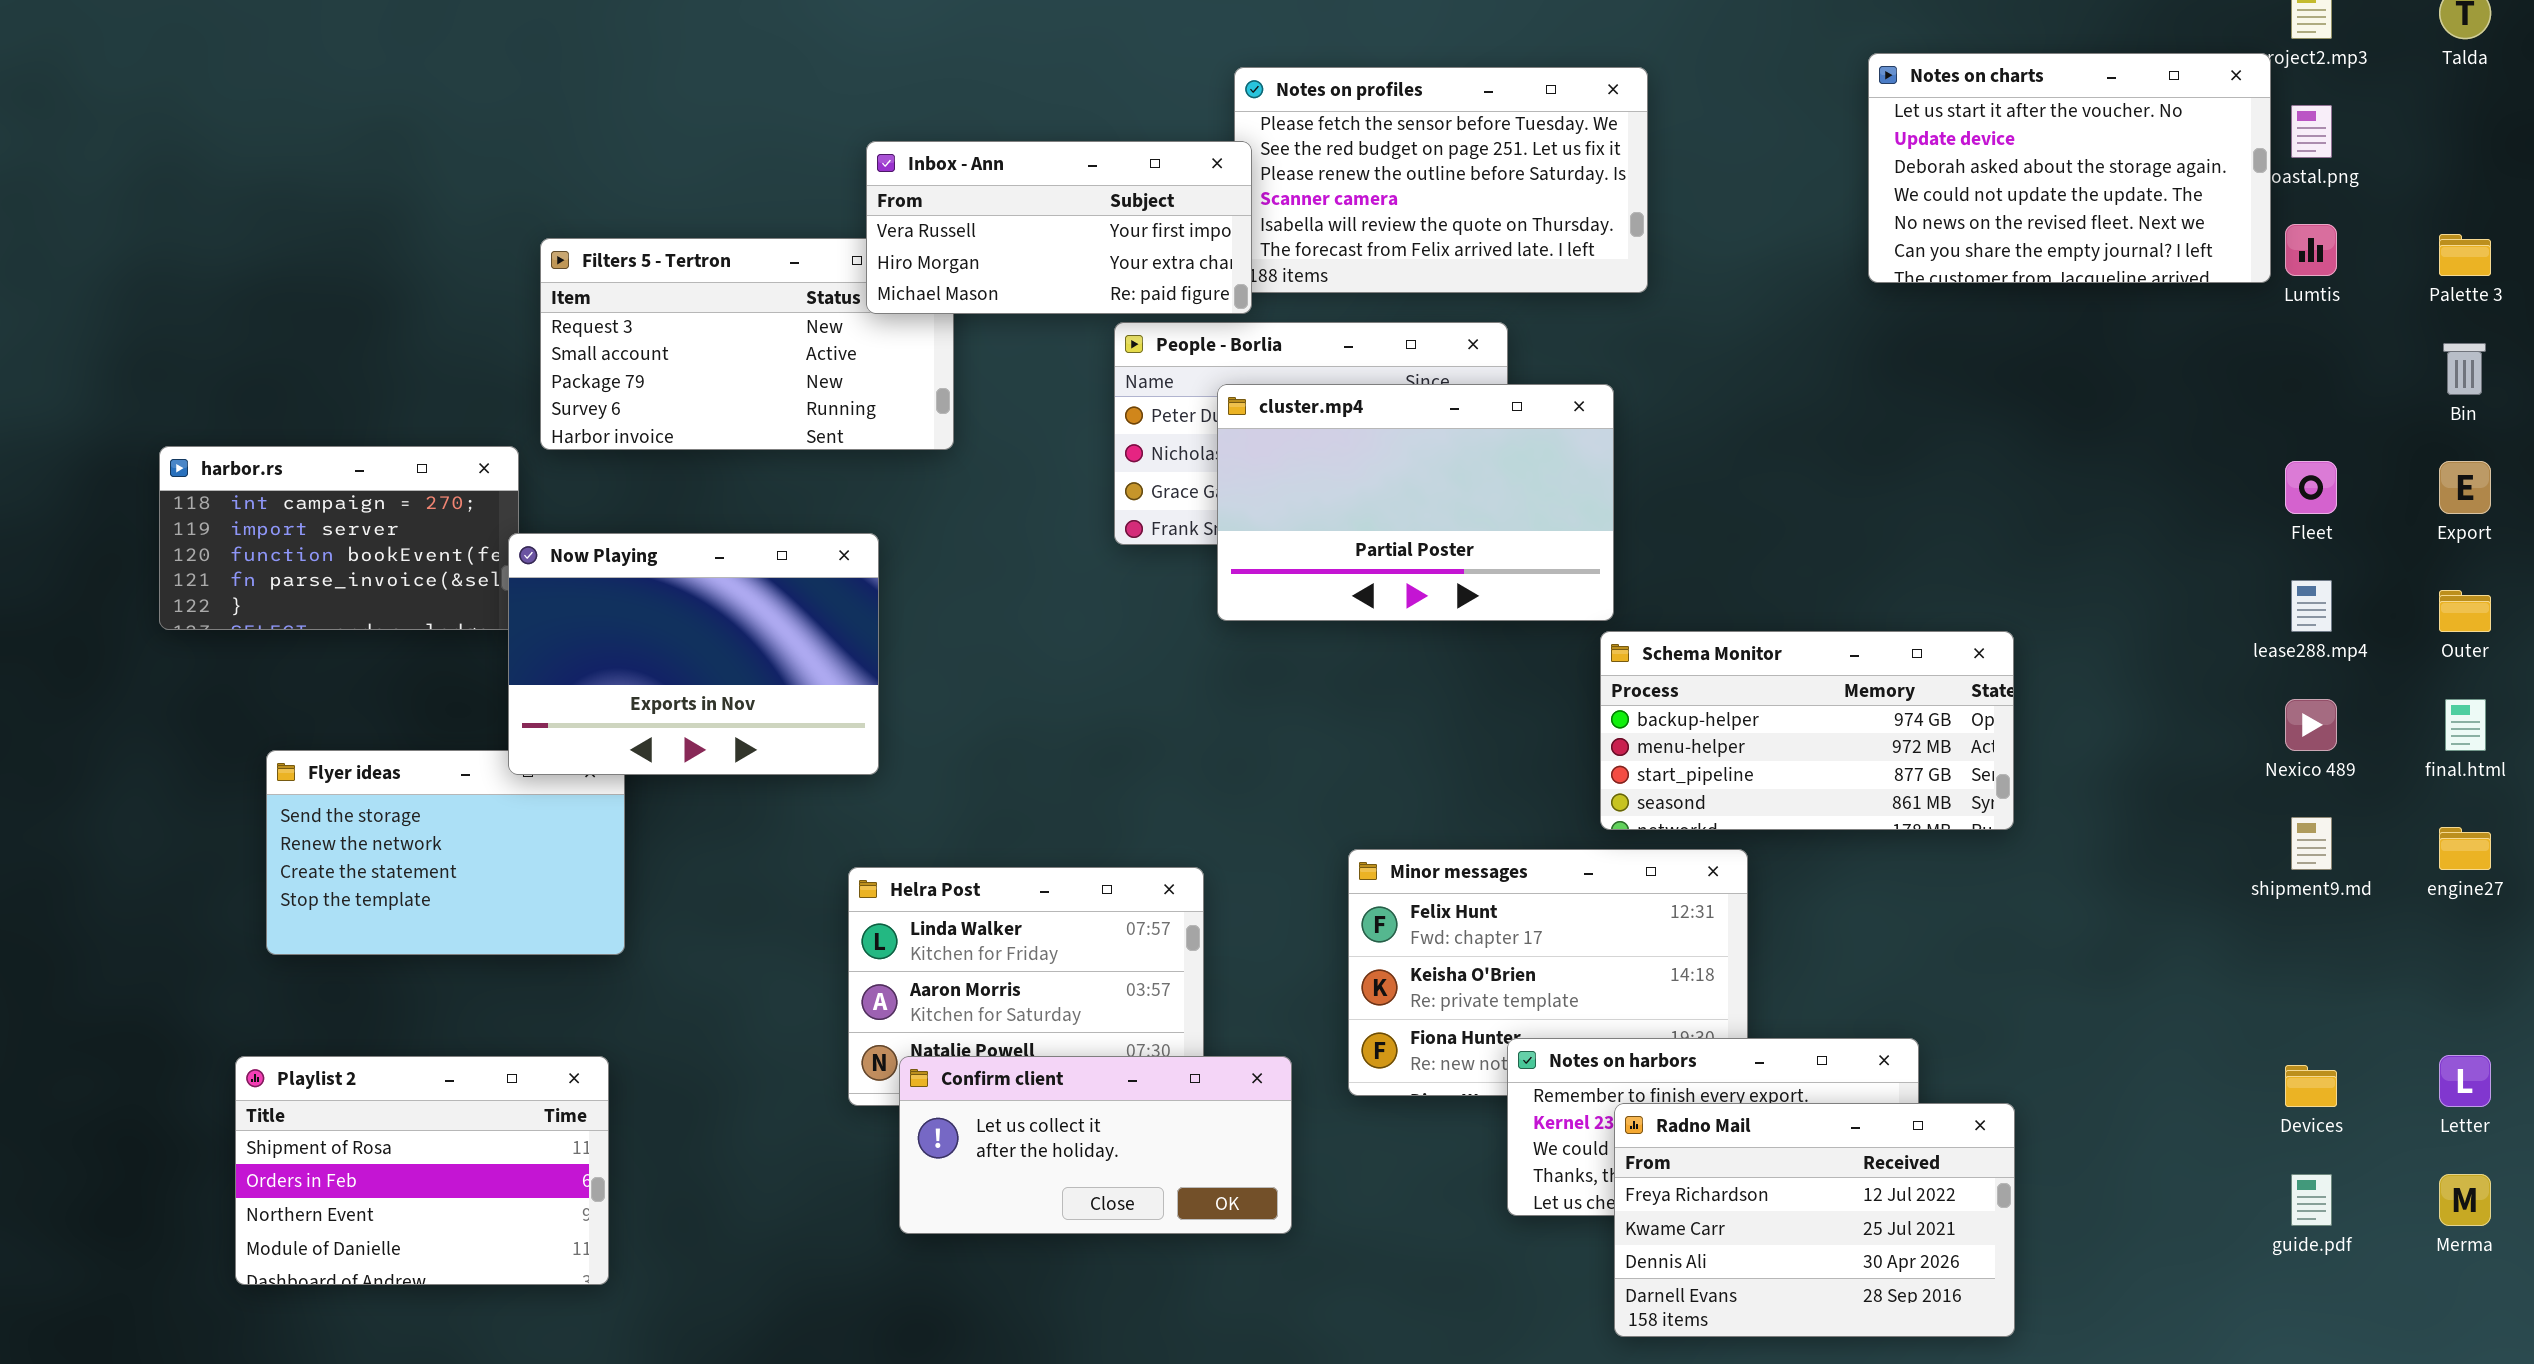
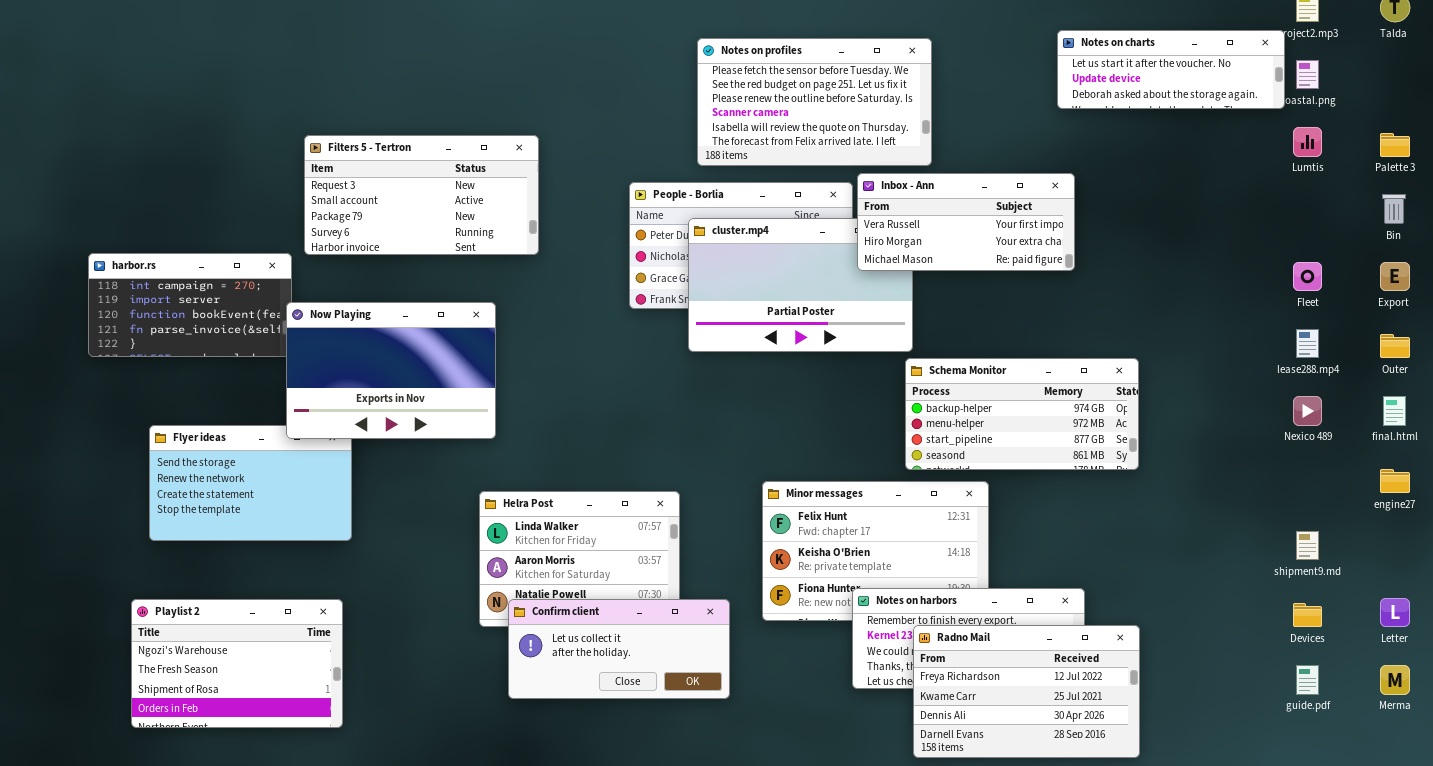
Notes on charts: [1868,53,2271,283] -> [1057,30,1285,109], resized
Inbox - Ann: [866,141,1252,314] -> [857,173,1075,271], moved
shipment9.md: [2291,817,2332,870] -> [1296,531,1319,560], moved
Playlist 2: [235,1056,609,1285] -> [131,599,343,728], scrolled up 2 rows

